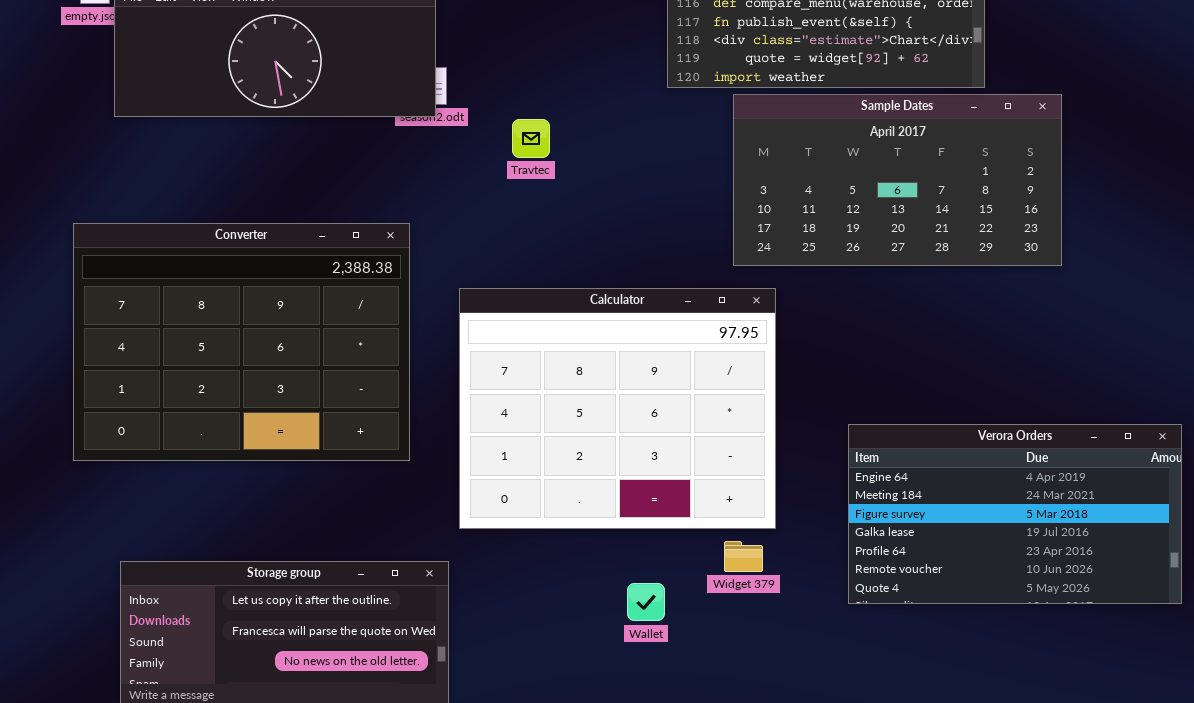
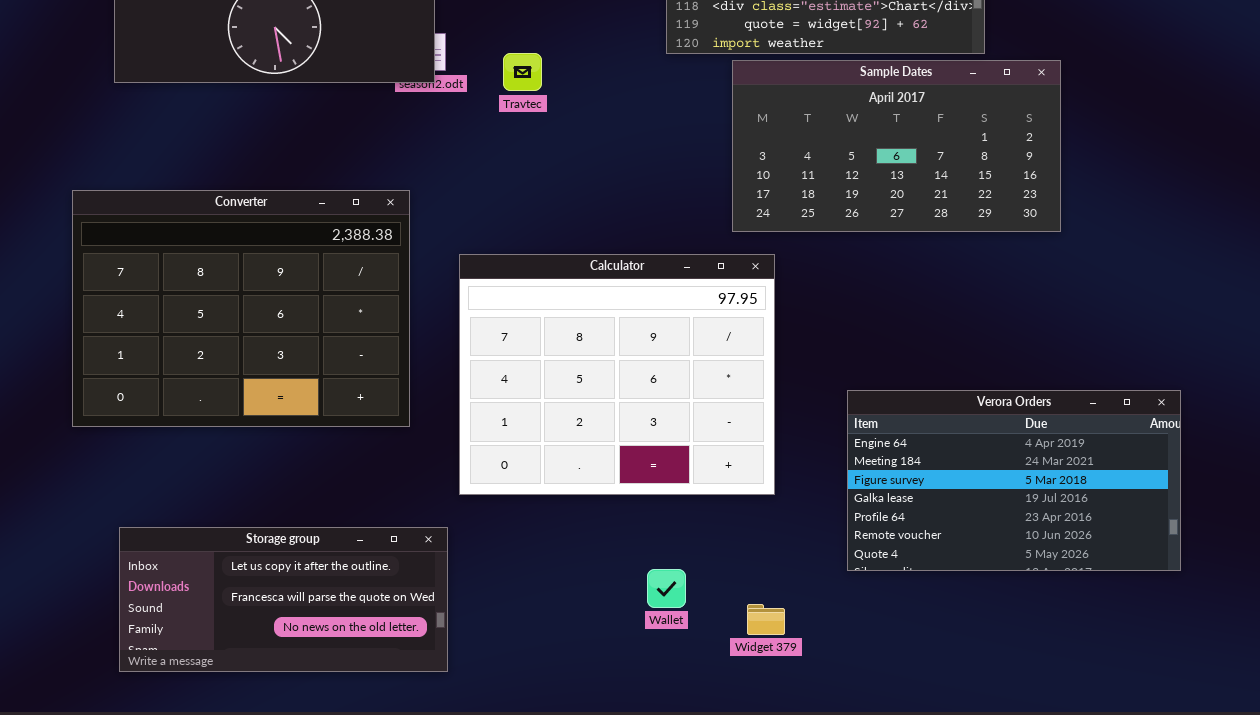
Travtec: [512,119,550,158] -> [503,53,542,91], moved
Widget 379: [724,541,763,572] -> [747,604,785,635], moved
Wallet: [627,583,665,621] -> [647,569,686,608], moved

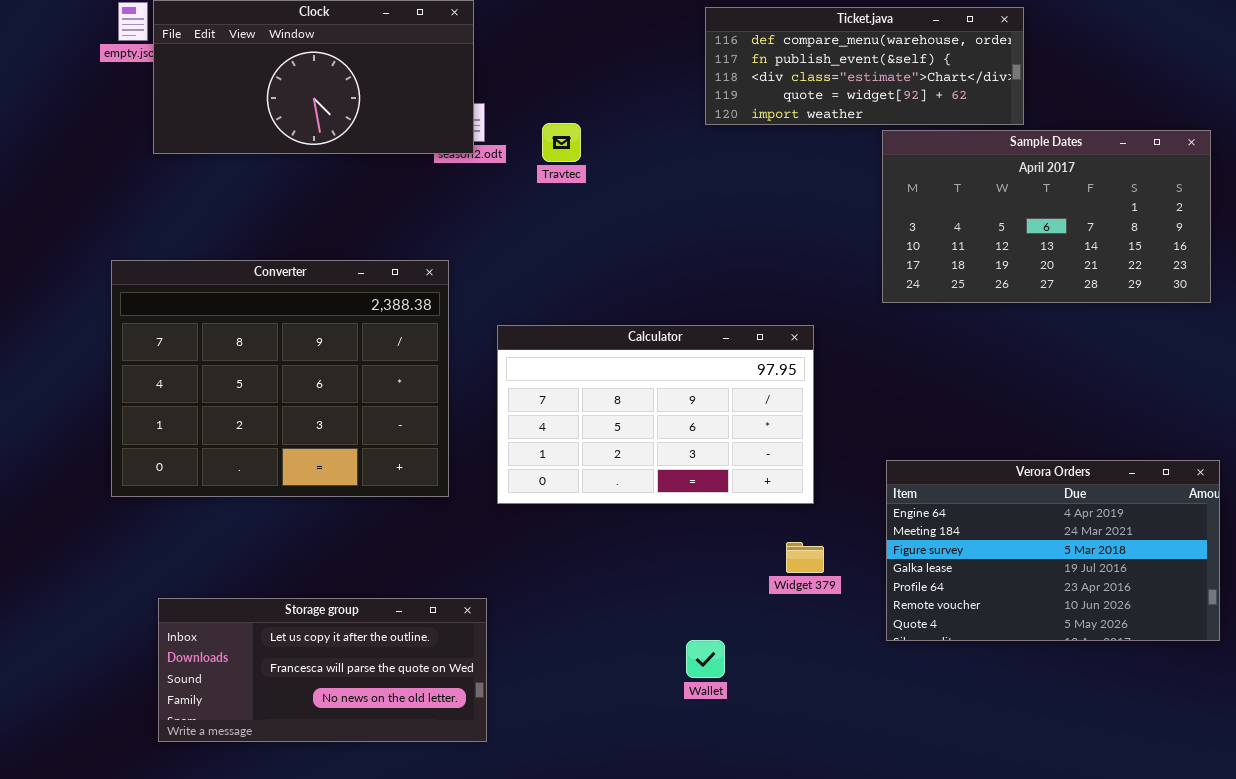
Sample Dates: [732,60,1061,232] -> [882,130,1211,303], moved
Calculator: [459,254,775,495] -> [497,325,814,504], resized
Widget 379: [747,604,785,635] -> [786,542,824,573], moved

